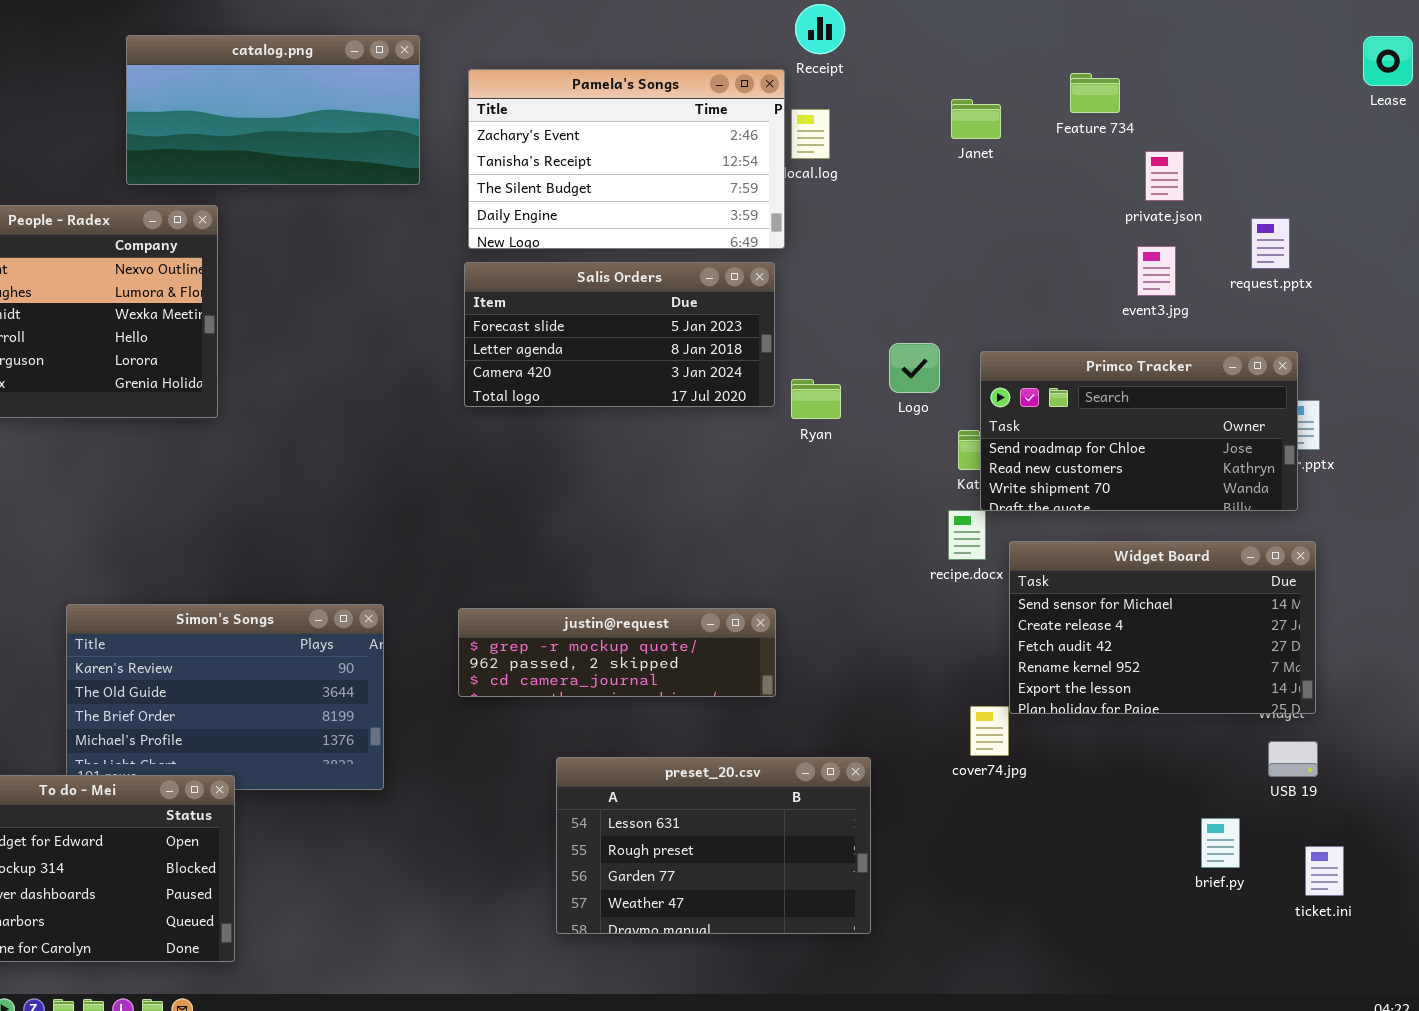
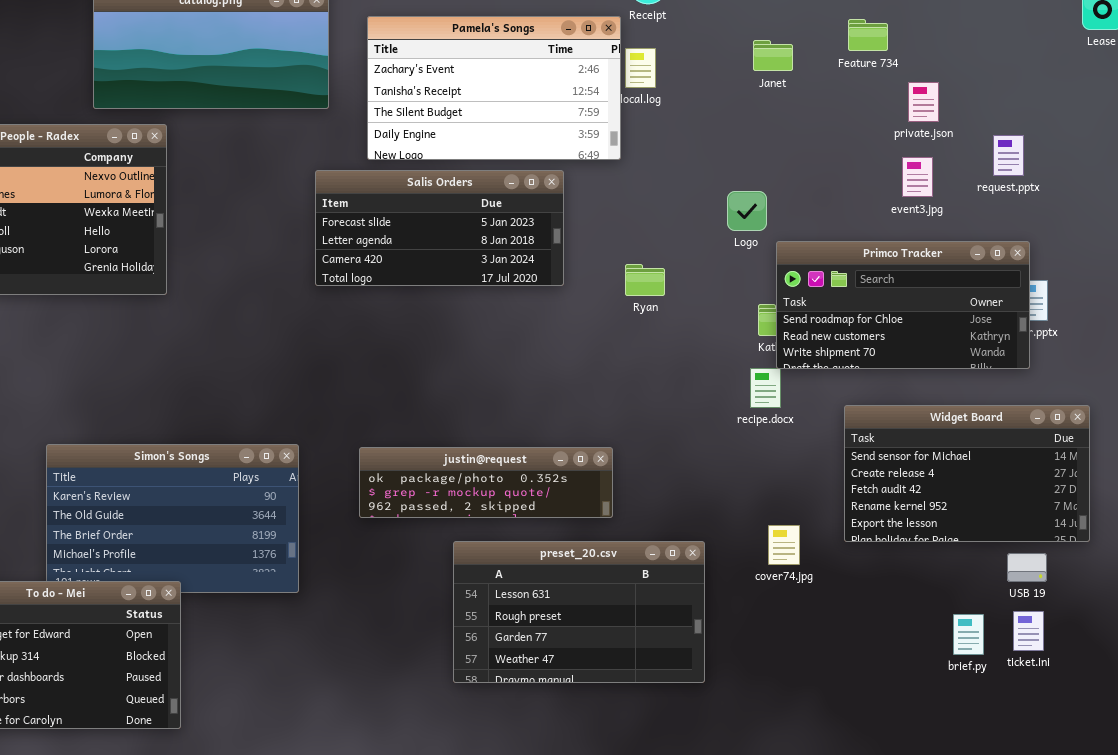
Salis Orders: [464,262,775,407] -> [315,170,564,286], moved
Logo: [889,343,940,393] -> [727,191,767,231], moved
Widget Board: [1009,541,1316,714] -> [844,405,1090,542], moved
justin@request: [458,608,776,697] -> [359,447,613,518], scrolled up 1 row
preset_20.csv: [556,757,871,934] -> [453,541,705,683], moved
ticket.ini: [1305,846,1344,896] -> [1013,611,1044,651], moved

